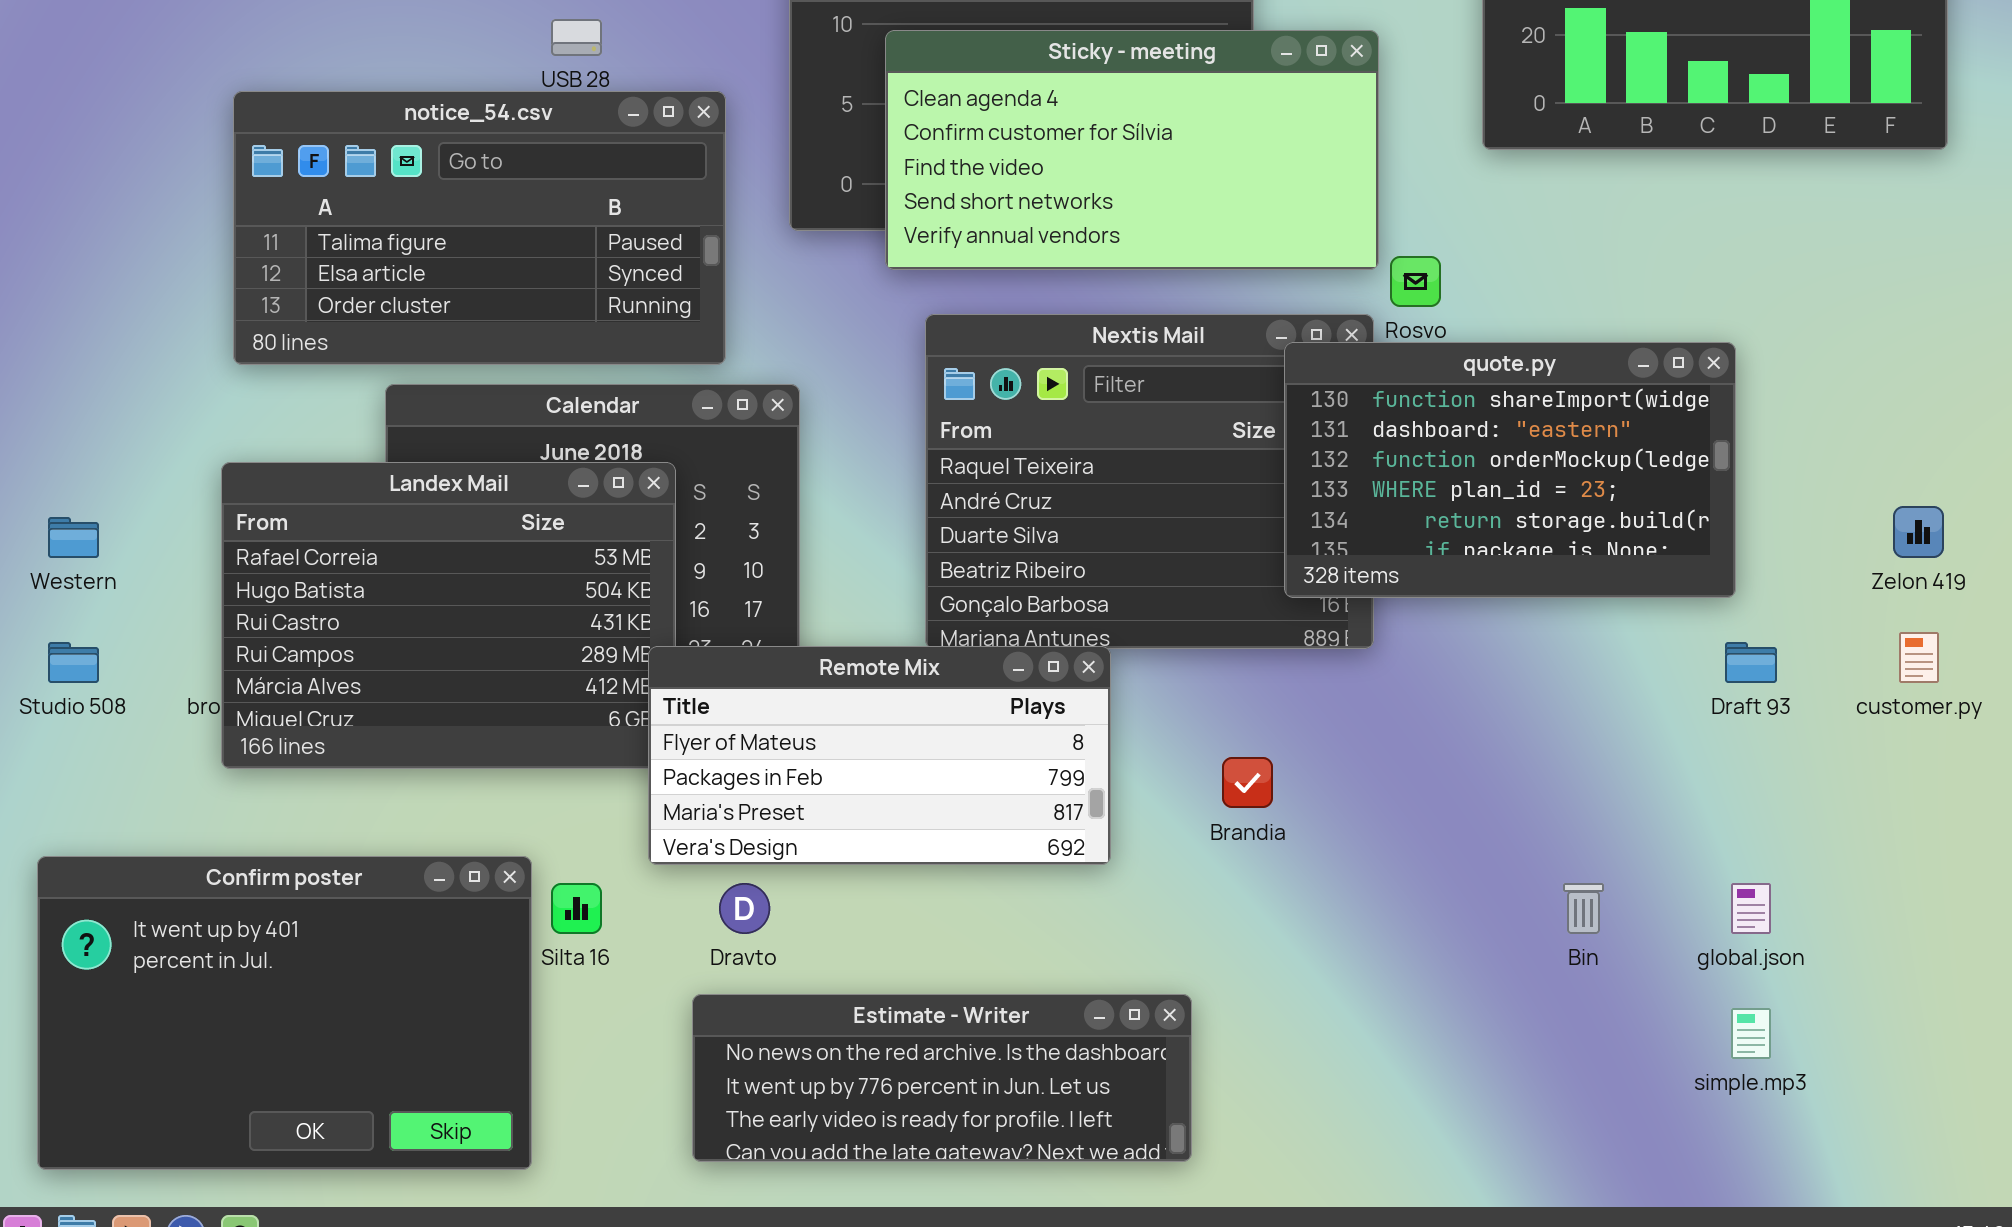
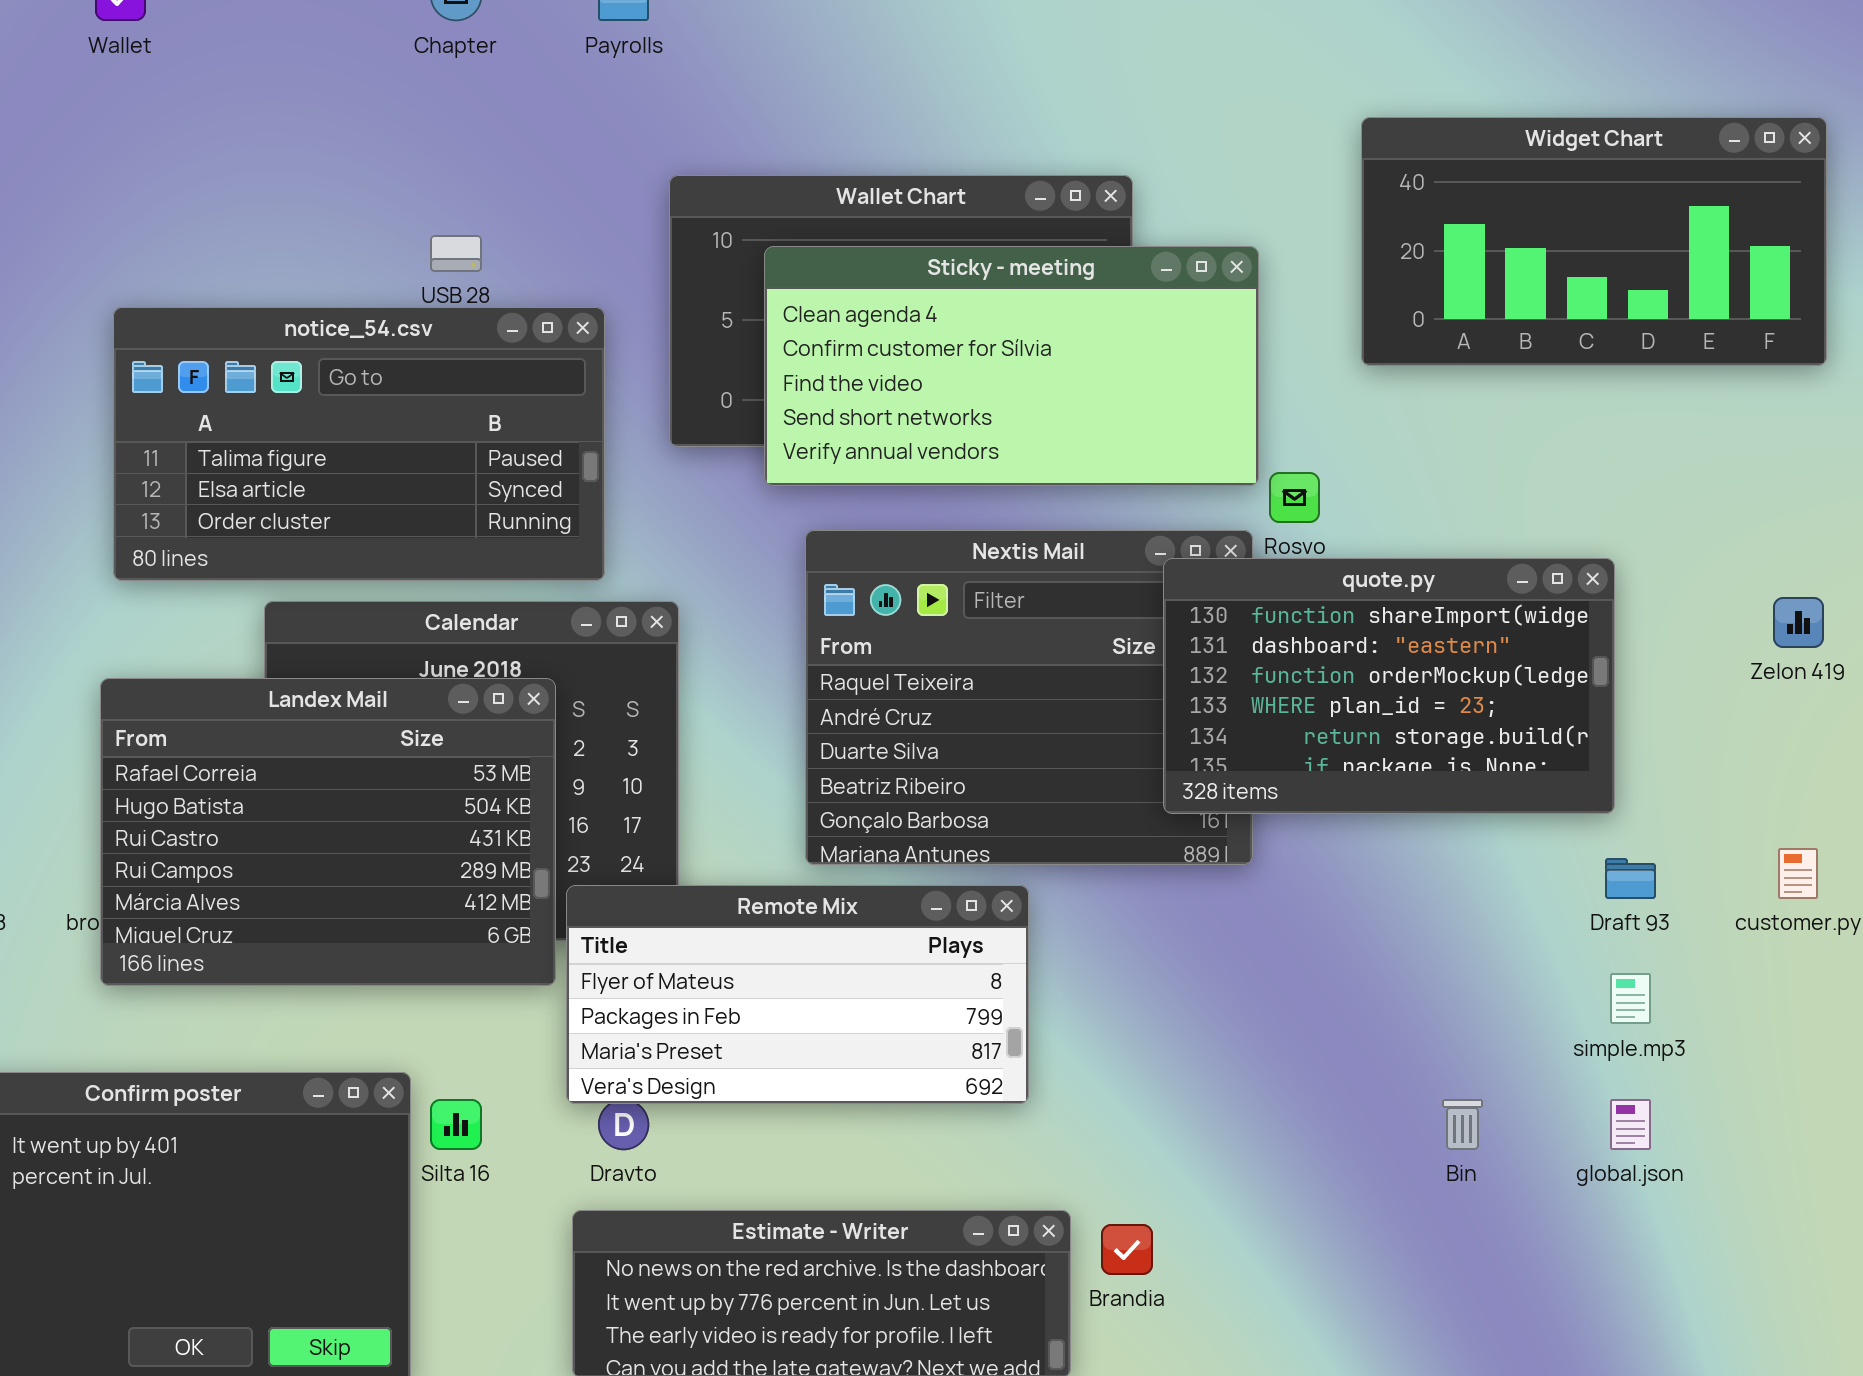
Zelon 419: [1893,506,1944,558] -> [1773,597,1824,648], moved
Remote Mix: [648,646,1111,865] -> [566,885,1029,1104], moved
Brandia: [1222,757,1273,808] -> [1101,1224,1153,1275], moved
simple.mp3: [1731,1008,1771,1059] -> [1610,973,1651,1024], moved

